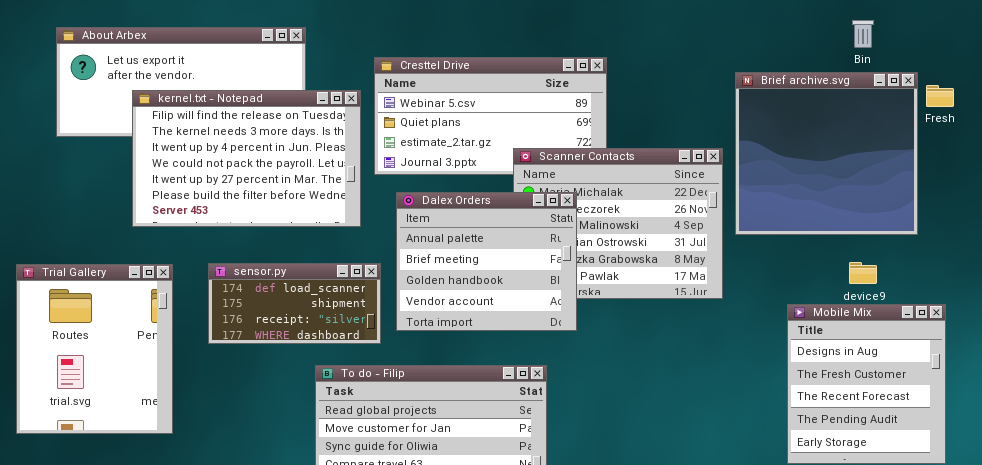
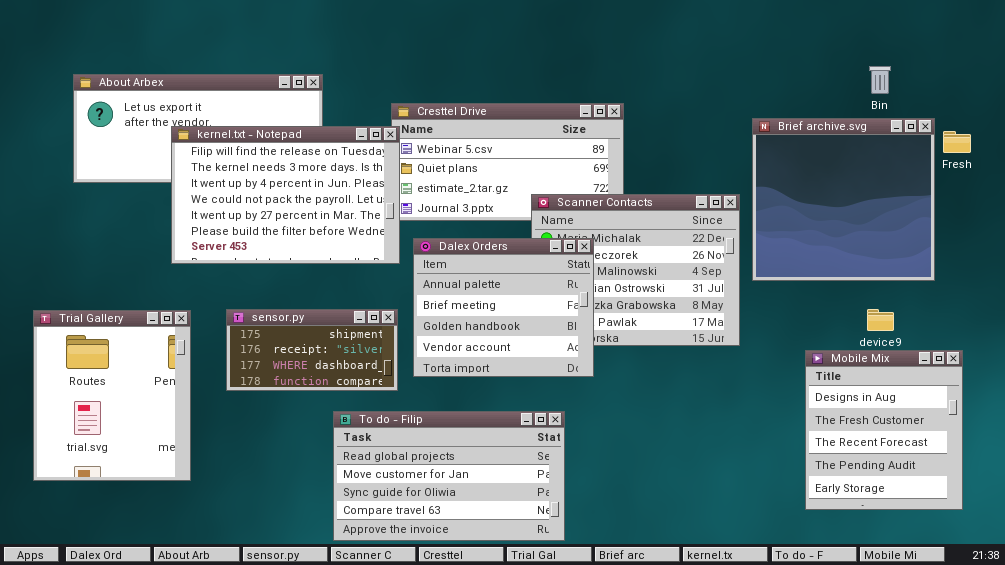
kernel.txt - Notepad: [132,90,361,227] -> [171,126,400,264], moved
sensor.py: [208,263,381,344] -> [226,309,398,391], scrolled down 1 row

